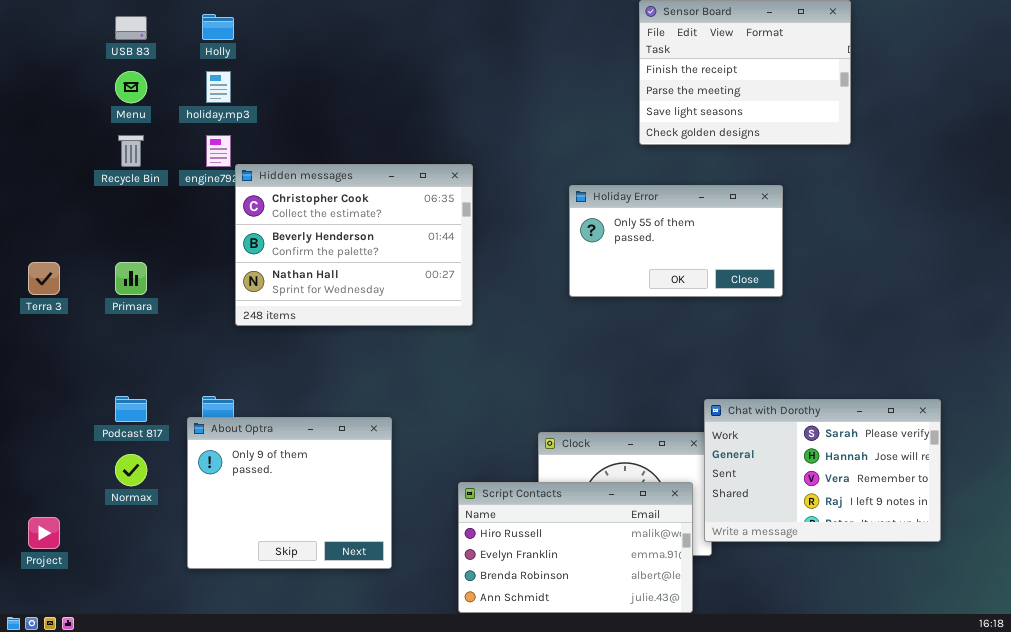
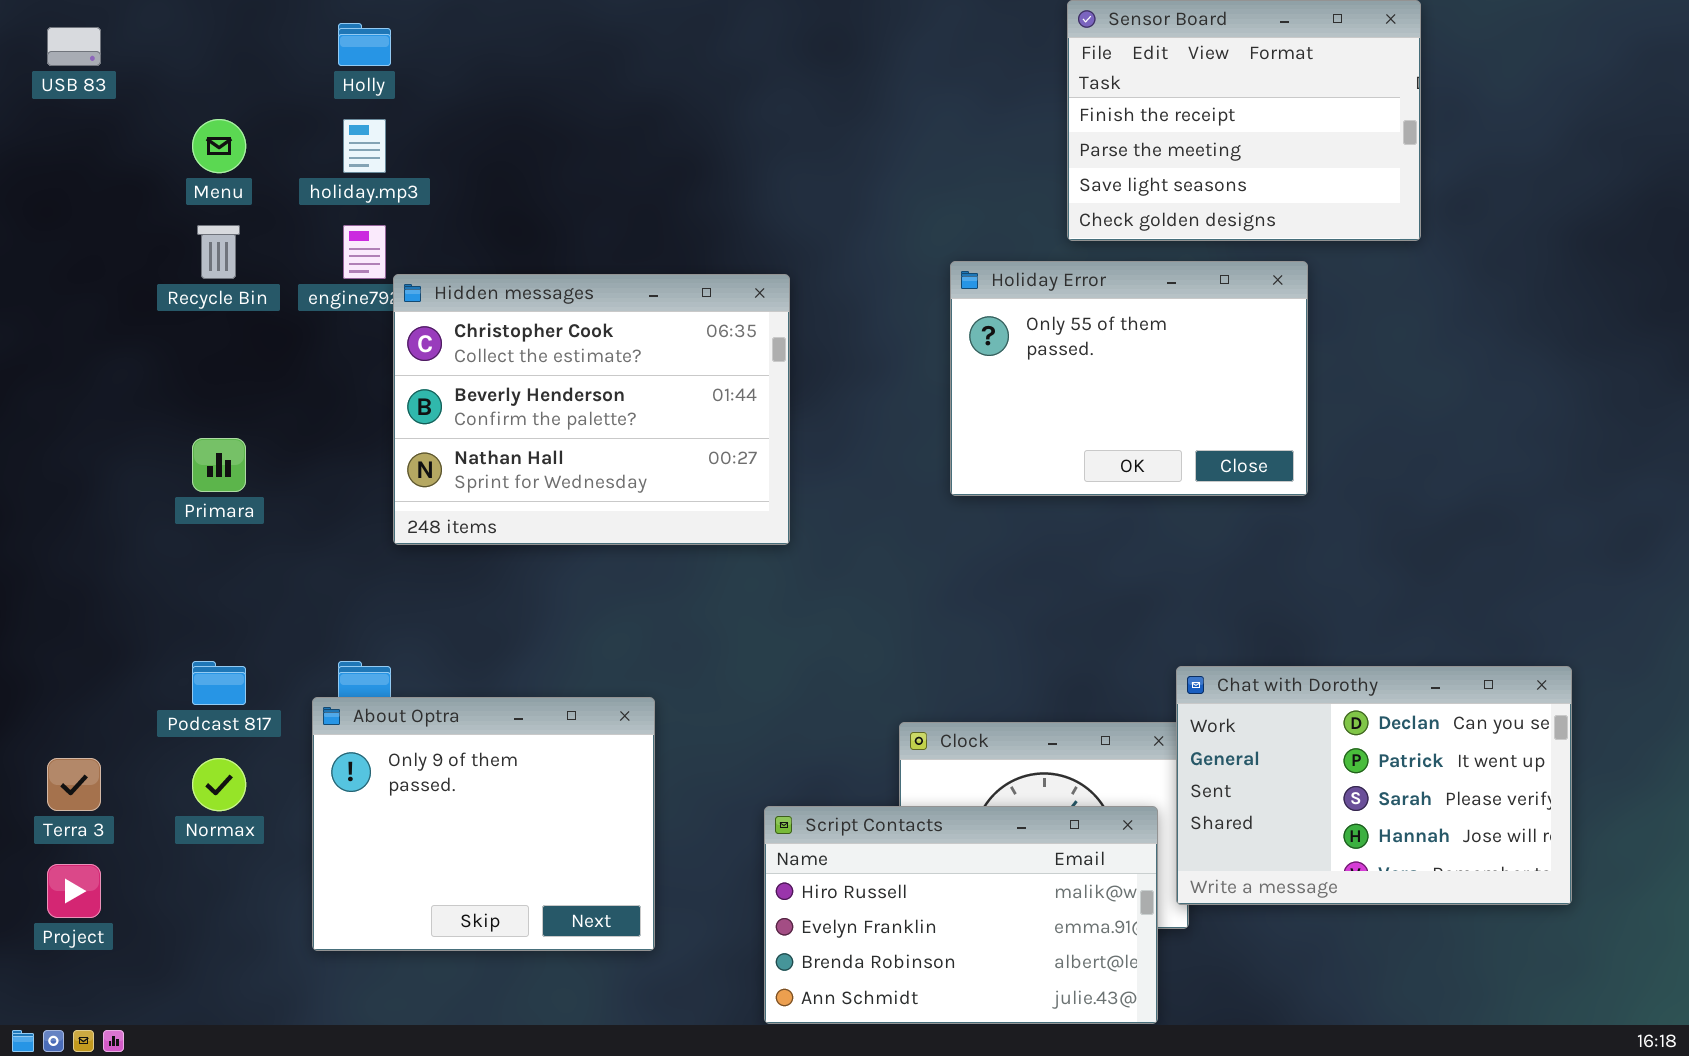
USB 83: [115,16,147,40] -> [47,27,101,66], moved
Holiday Error: [569,185,783,297] -> [950,261,1308,496], resized
Terra 3: [28,262,60,295] -> [47,758,101,811], moved
Chat with Dorothy: [704,399,941,542] -> [1176,666,1572,905], scrolled up 2 rows

